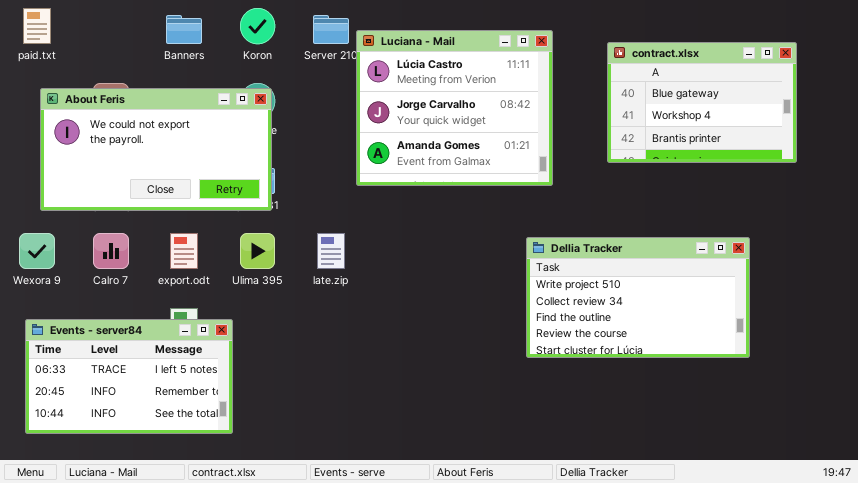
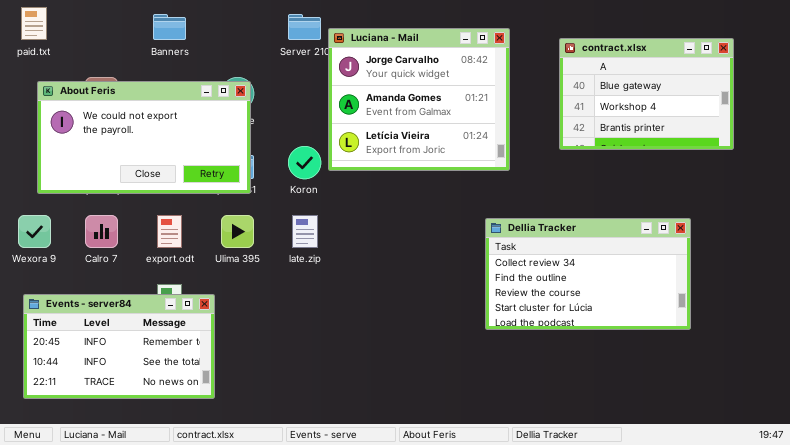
Koron: [240,8,275,44] -> [288,146,321,179], moved
Luciana - Mail: [356,30,553,186] -> [328,28,510,171], scrolled down 1 row
Dellia Tracker: [526,237,750,358] -> [485,218,691,330], scrolled down 1 row
Events - server84: [25,319,233,434] -> [23,294,215,399], scrolled down 1 row

